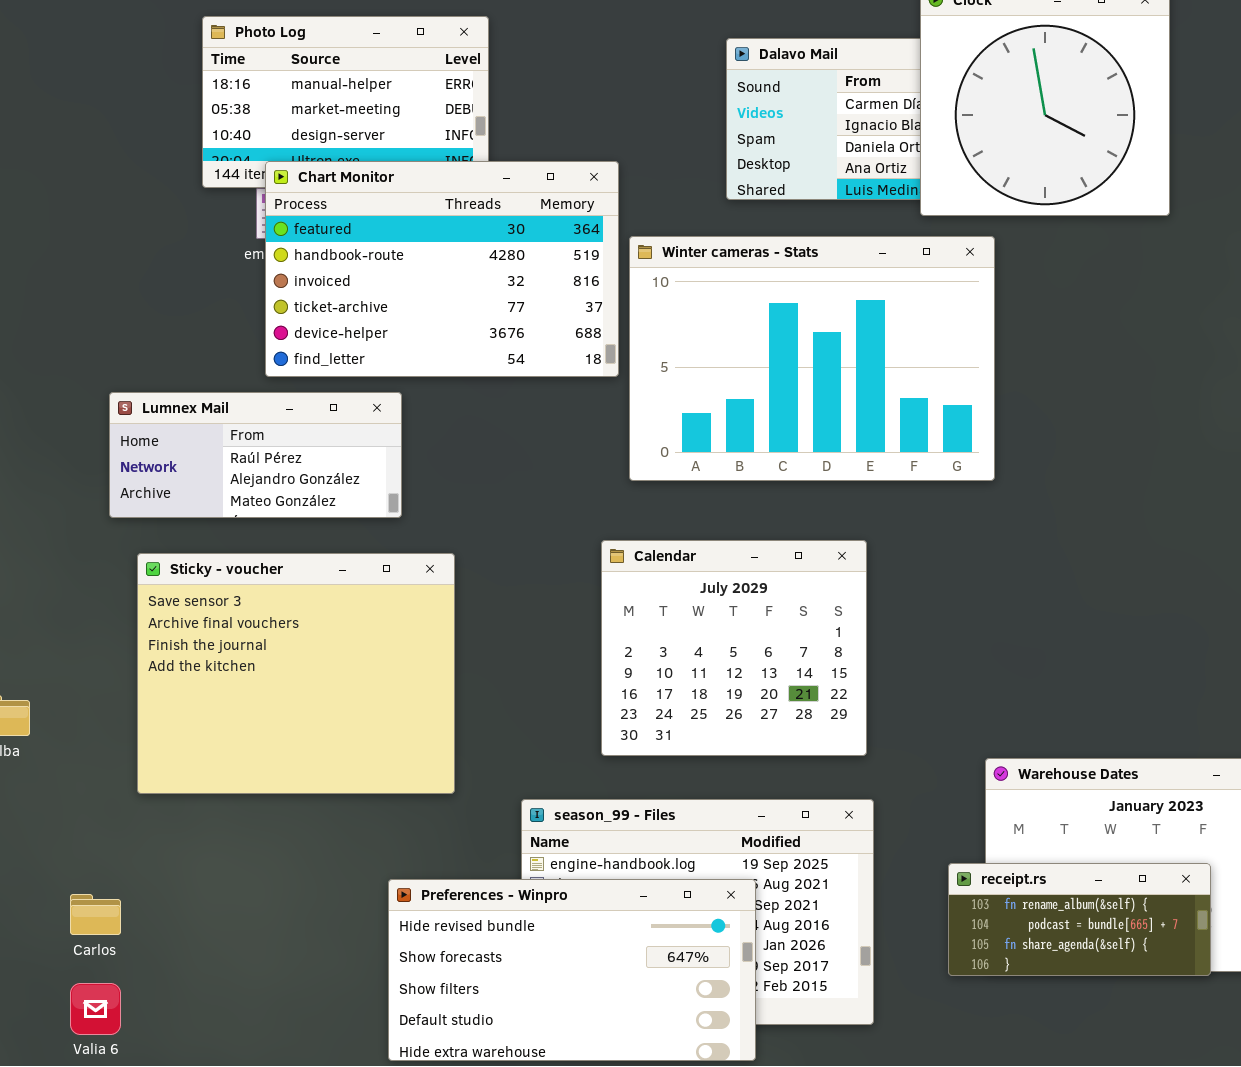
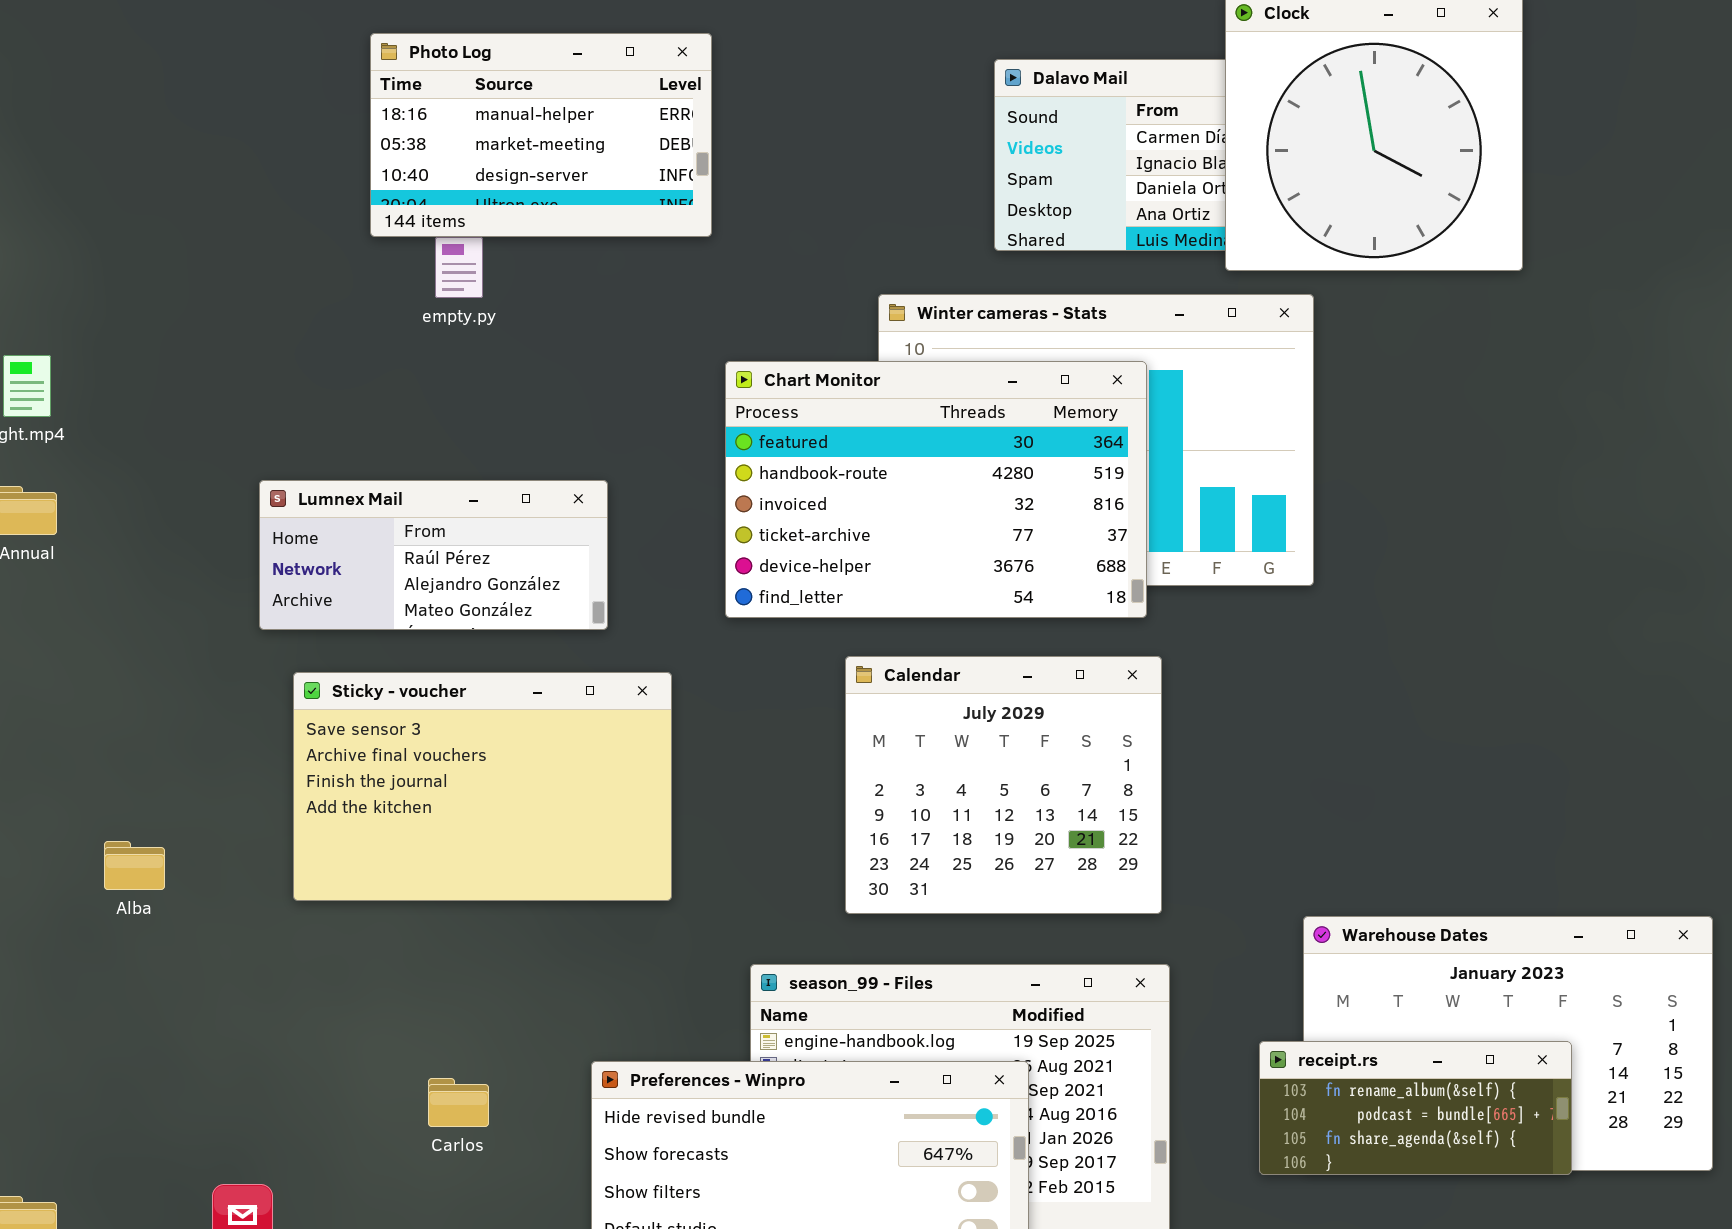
Chart Monitor: [265,161,619,377] -> [725,361,1147,618], moved
Sticky - voucher: [137,553,455,794] -> [293,672,672,901], resized
Carlos: [70,894,121,935] -> [428,1078,489,1127], moved

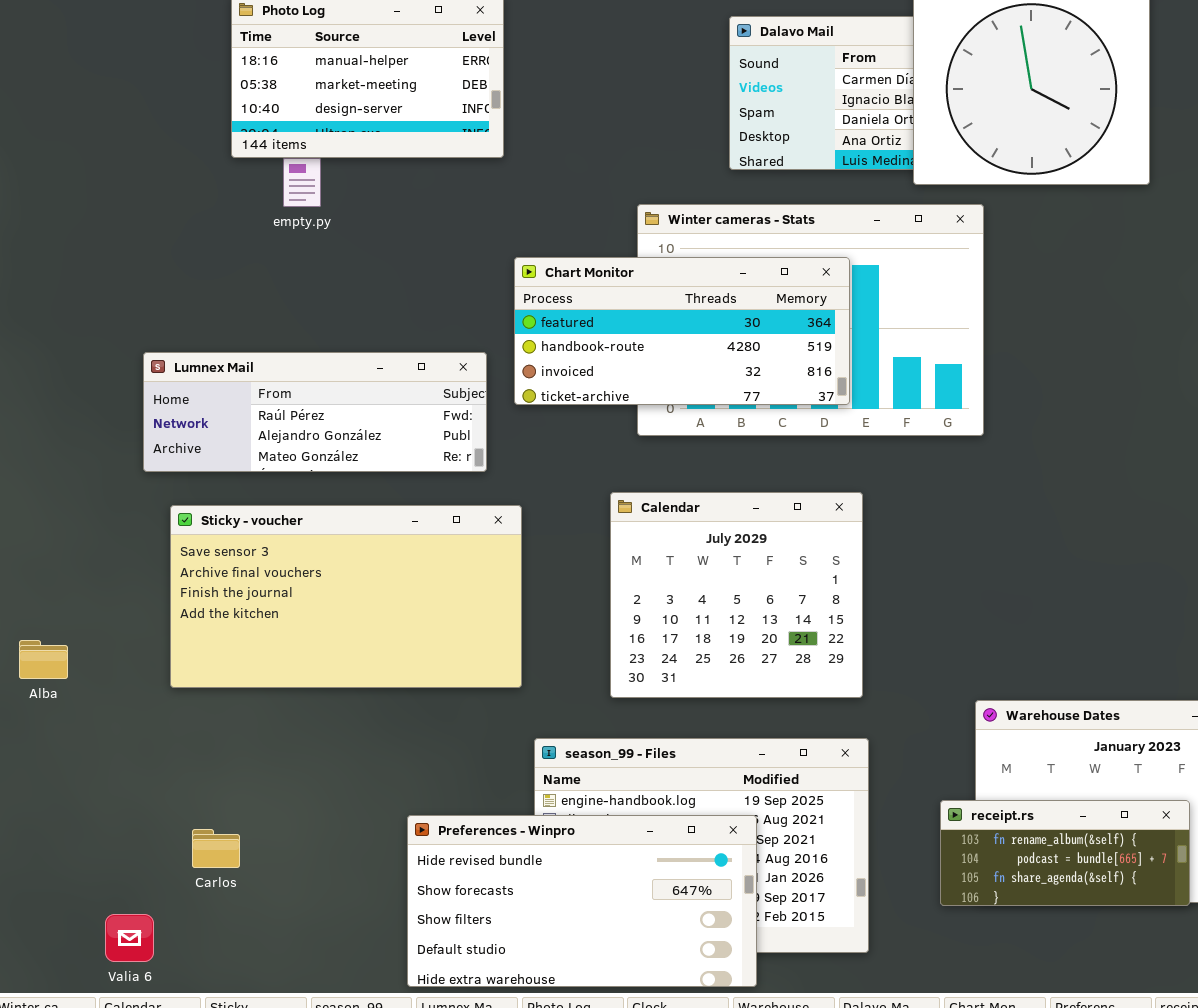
Chart Monitor: [725,361,1147,618] -> [514,257,850,405], resized
Lumnex Mail: [259,480,608,630] -> [143,352,487,472], resized
Sticky - voucher: [293,672,672,901] -> [170,505,522,688], resized
Carlos: [428,1078,489,1127] -> [192,829,240,868], moved

